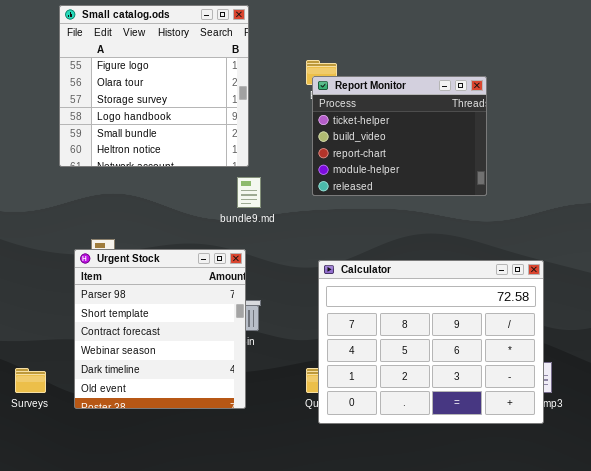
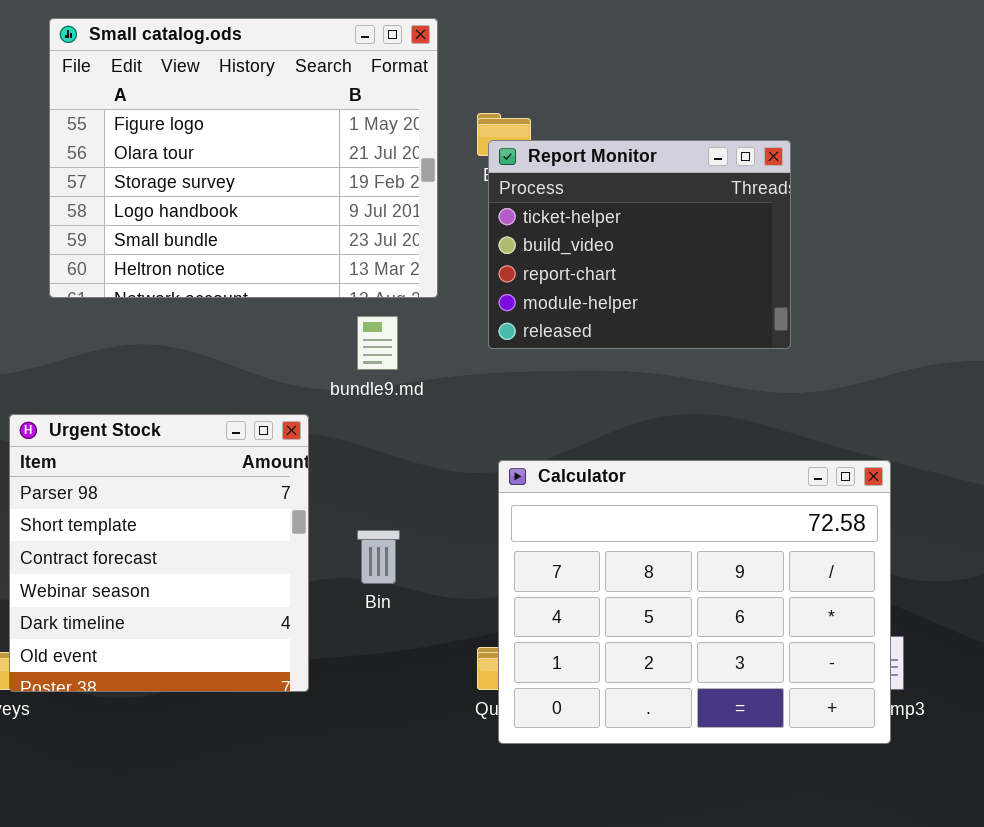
Small catalog.ods: [59,5,249,167] -> [49,18,438,298], resized
Urgent Stock: [74,249,246,409] -> [9,414,309,692], moved

